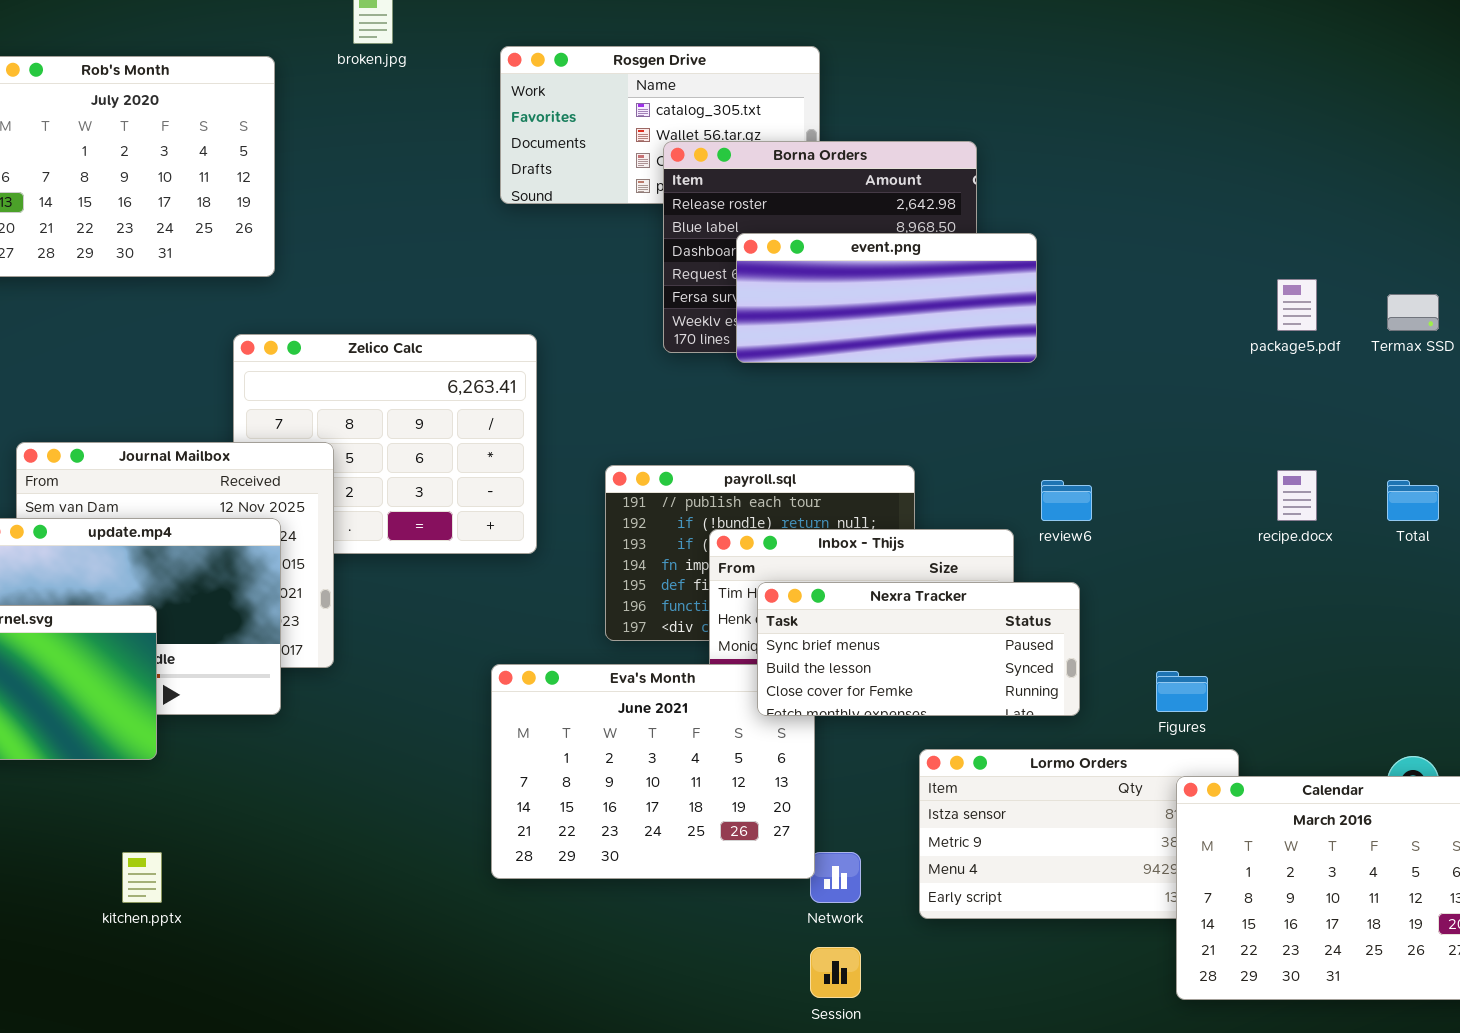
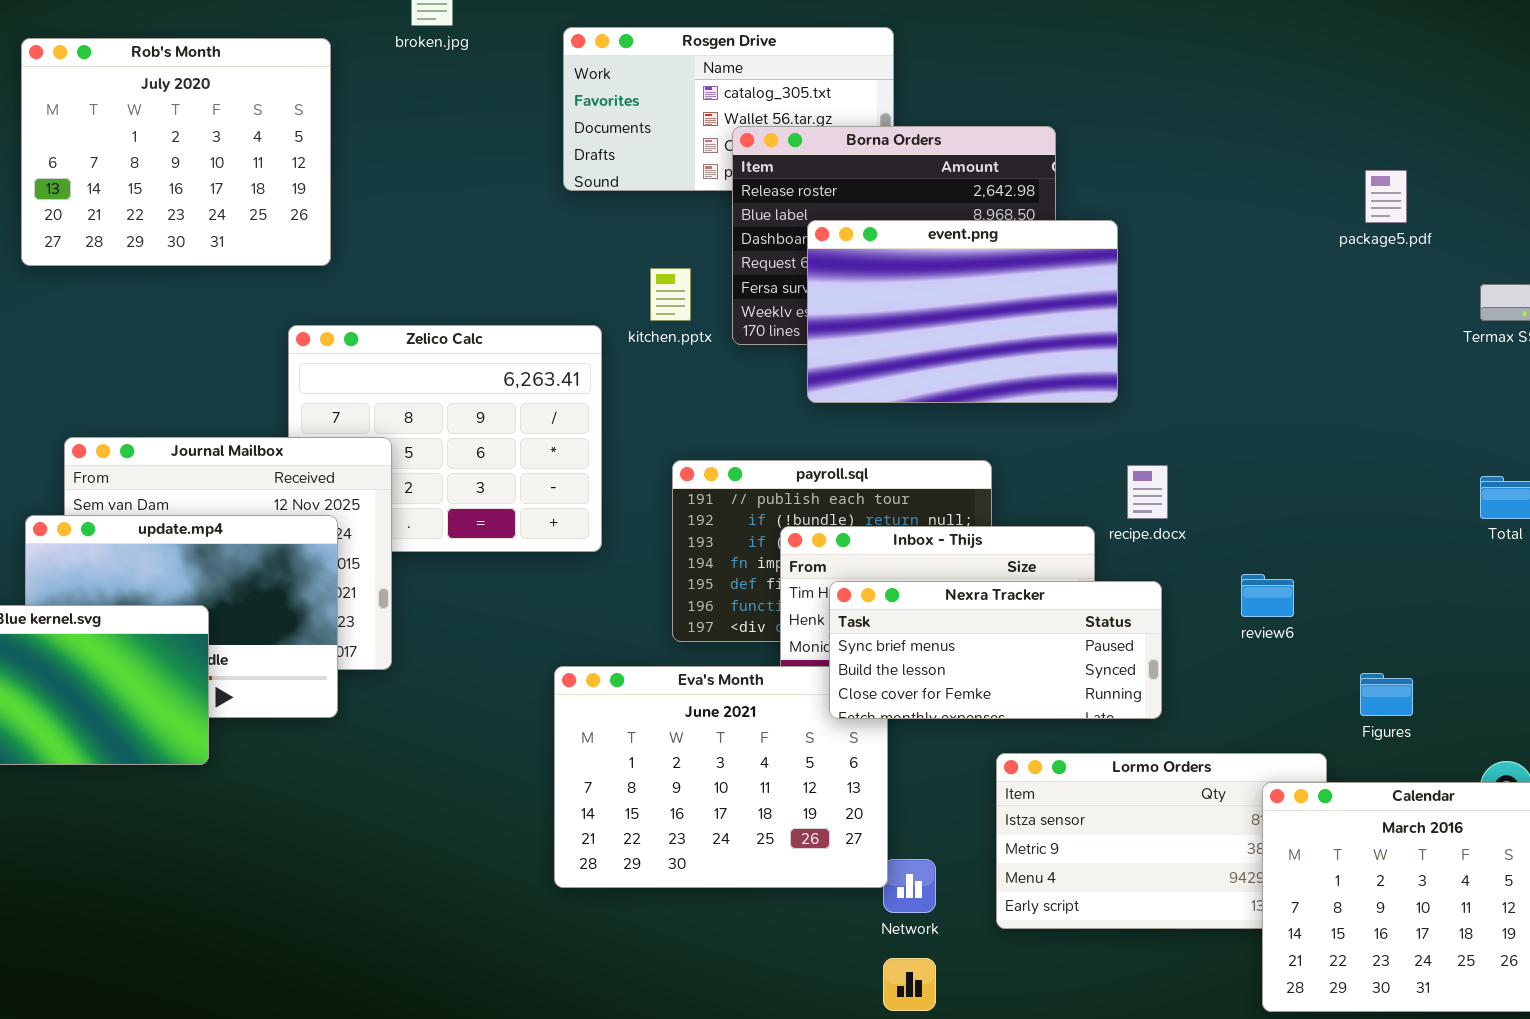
event.png: [736,233,1037,363] -> [807,220,1118,403], resized
package5.pdf: [1277,279,1317,331] -> [1365,170,1407,223], moved
recipe.docx: [1277,470,1317,521] -> [1127,465,1168,519], moved
review6: [1041,480,1092,521] -> [1241,574,1294,617], moved
Figures: [1156,671,1208,712] -> [1360,673,1413,716], moved
kitchen.pptx: [122,852,162,903] -> [650,268,691,321], moved

